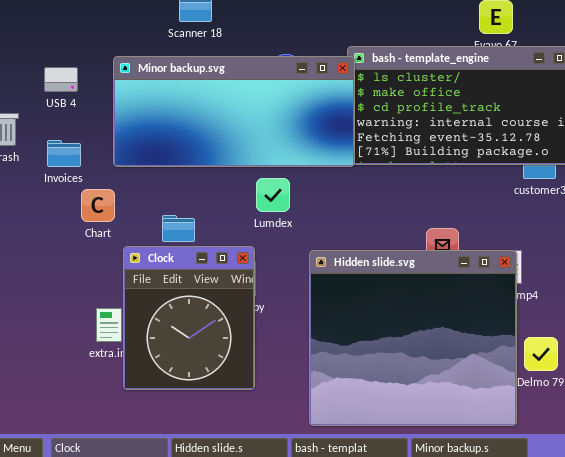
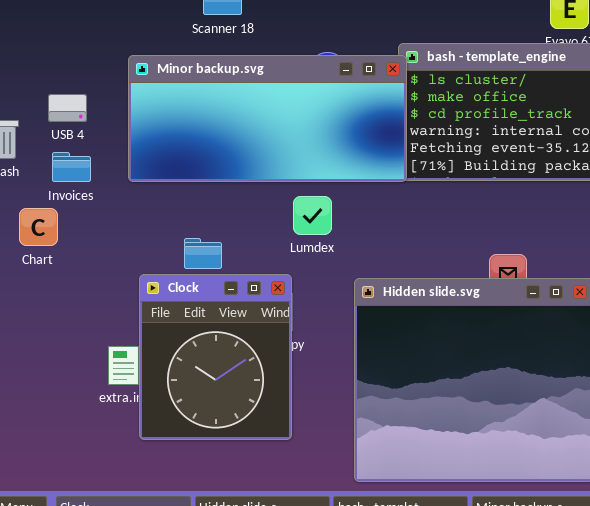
USB 4: [44,67,78,92] -> [48,94,87,122], moved
Chart: [81,189,115,222] -> [19,208,58,246], moved

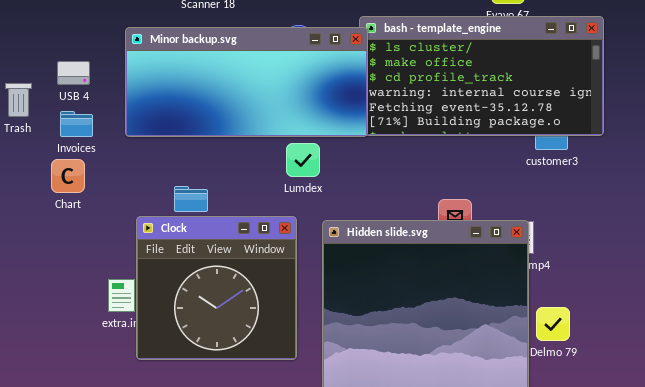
Lumdex: [293,196,332,235] -> [286,143,320,177], moved
Chart: [19,208,58,246] -> [51,159,85,193], moved
Clock: [139,274,292,440] -> [136,216,297,360], resized

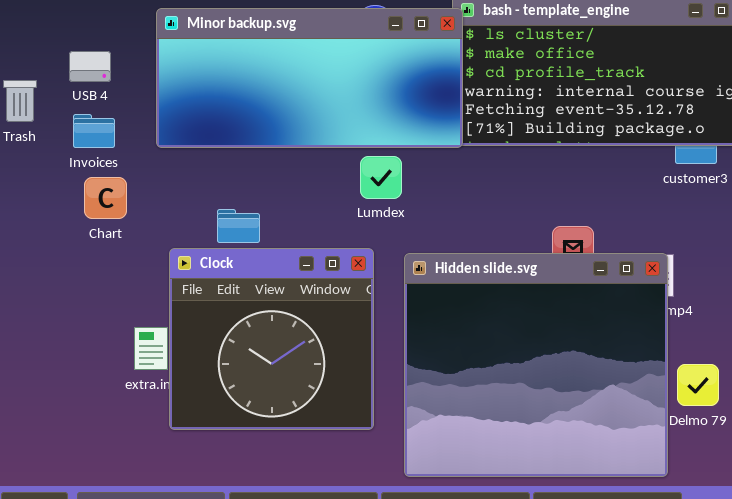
Chart: [51,159,85,193] -> [84,177,127,219], moved

